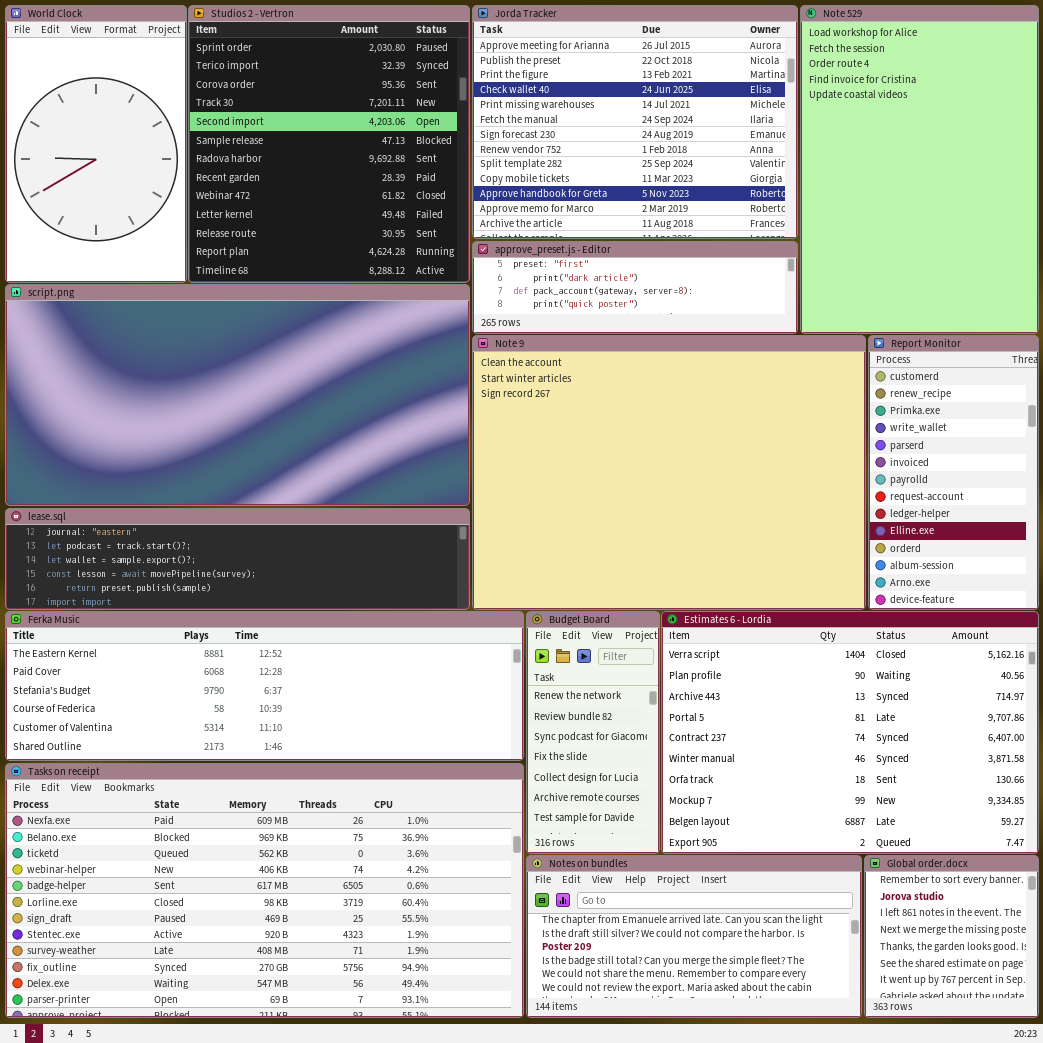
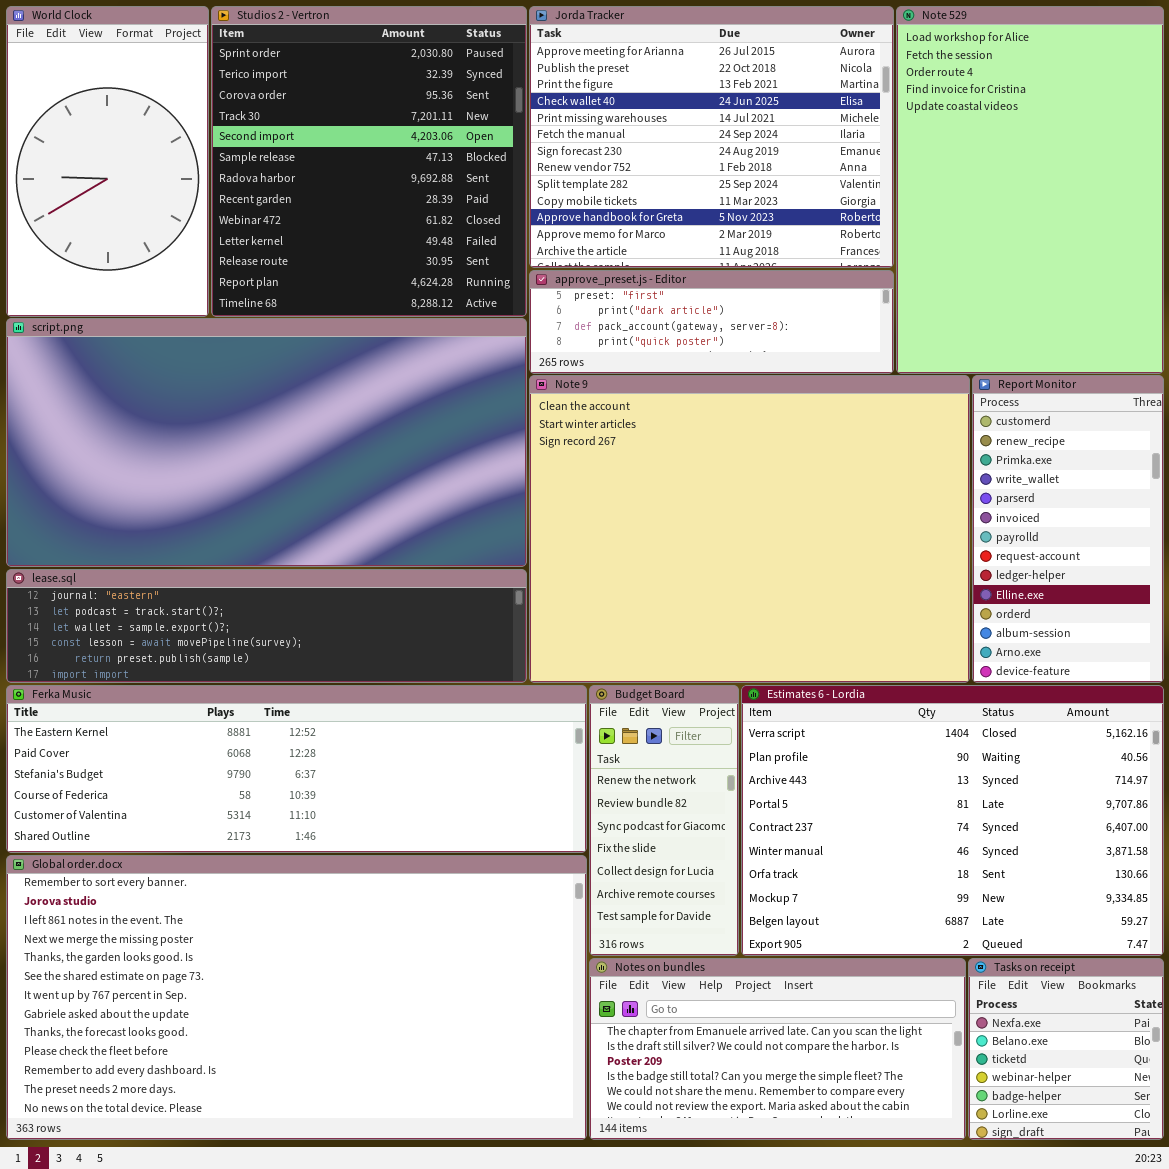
Tasks on receipt: [5,763,524,1018] -> [968,958,1164,1140], moved, resized
Global order.docx: [864,855,1039,1018] -> [6,855,587,1140], moved, resized

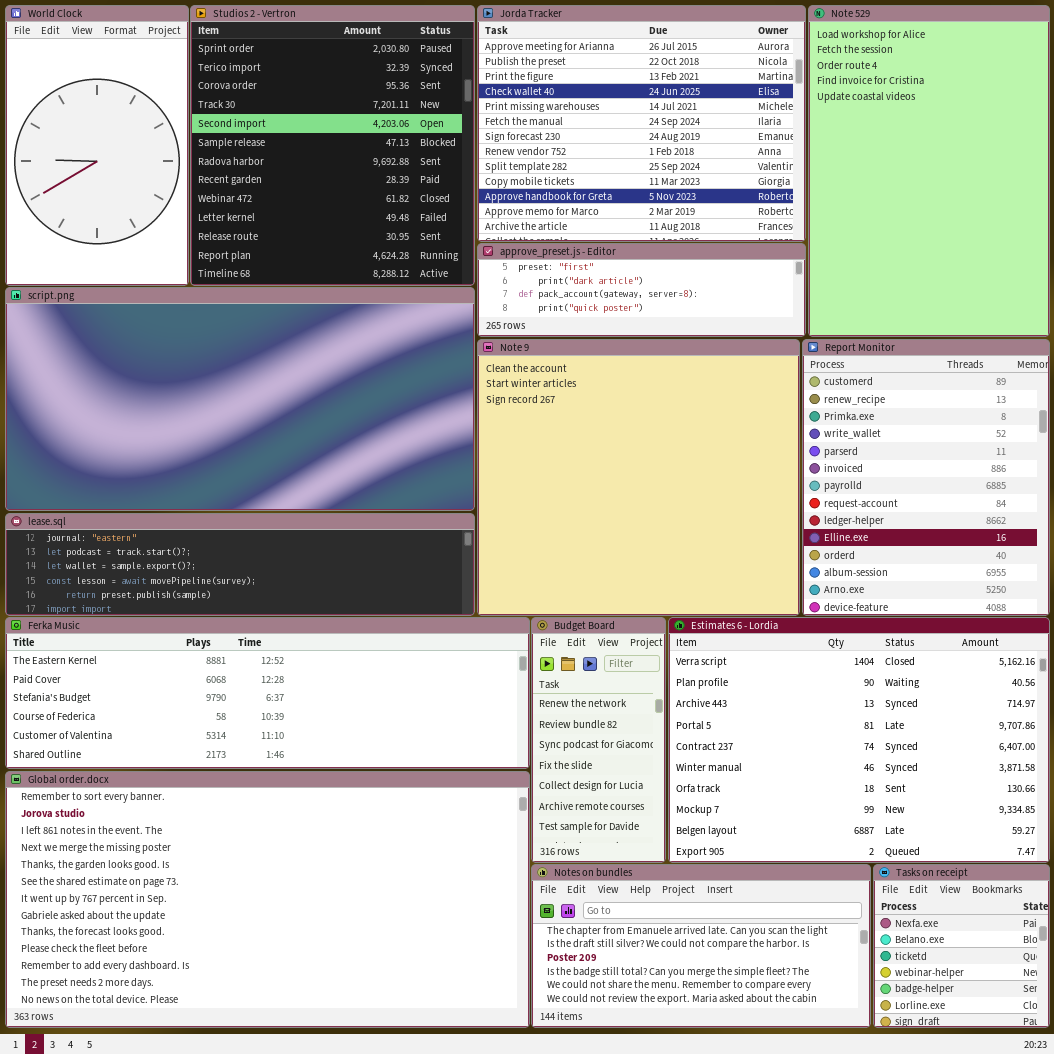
Note 9: [529,375,970,683] -> [477,339,800,616], resized
Report Monitor: [972,375,1164,683] -> [802,339,1050,616], resized

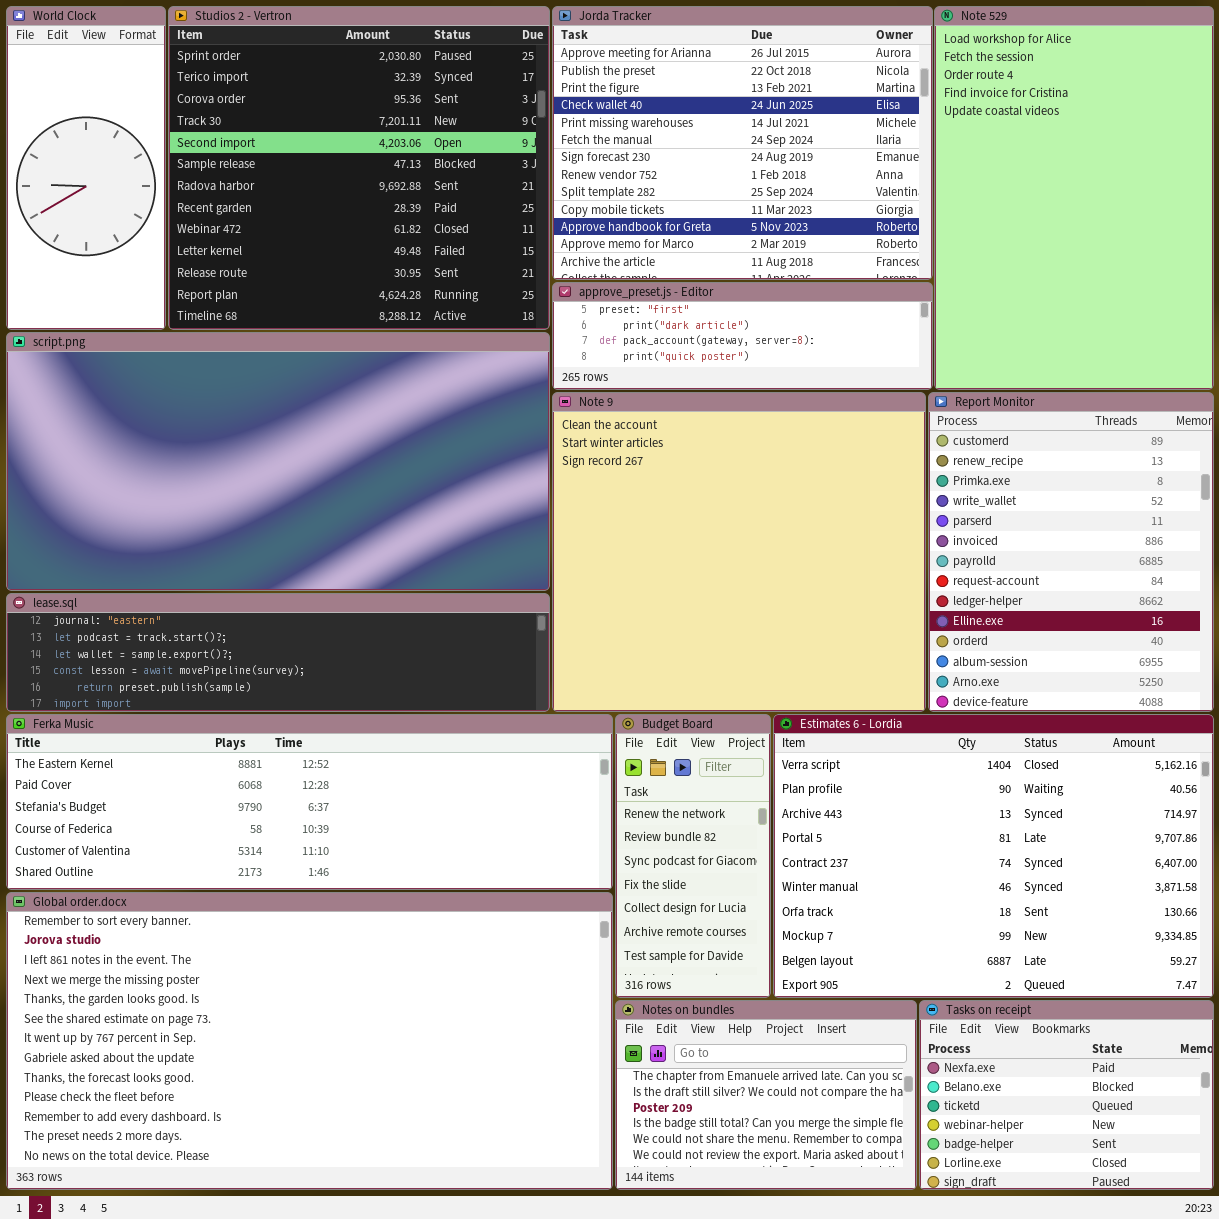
World Clock: [5,5,189,286] -> [6,6,166,330], resized
Studios 2 - Vertron: [190,5,475,286] -> [168,6,550,330], resized
Notes on bundles: [531,864,871,1028] -> [615,1000,917,1190], resized
Tasks on receipt: [873,864,1050,1028] -> [919,1000,1214,1190], resized

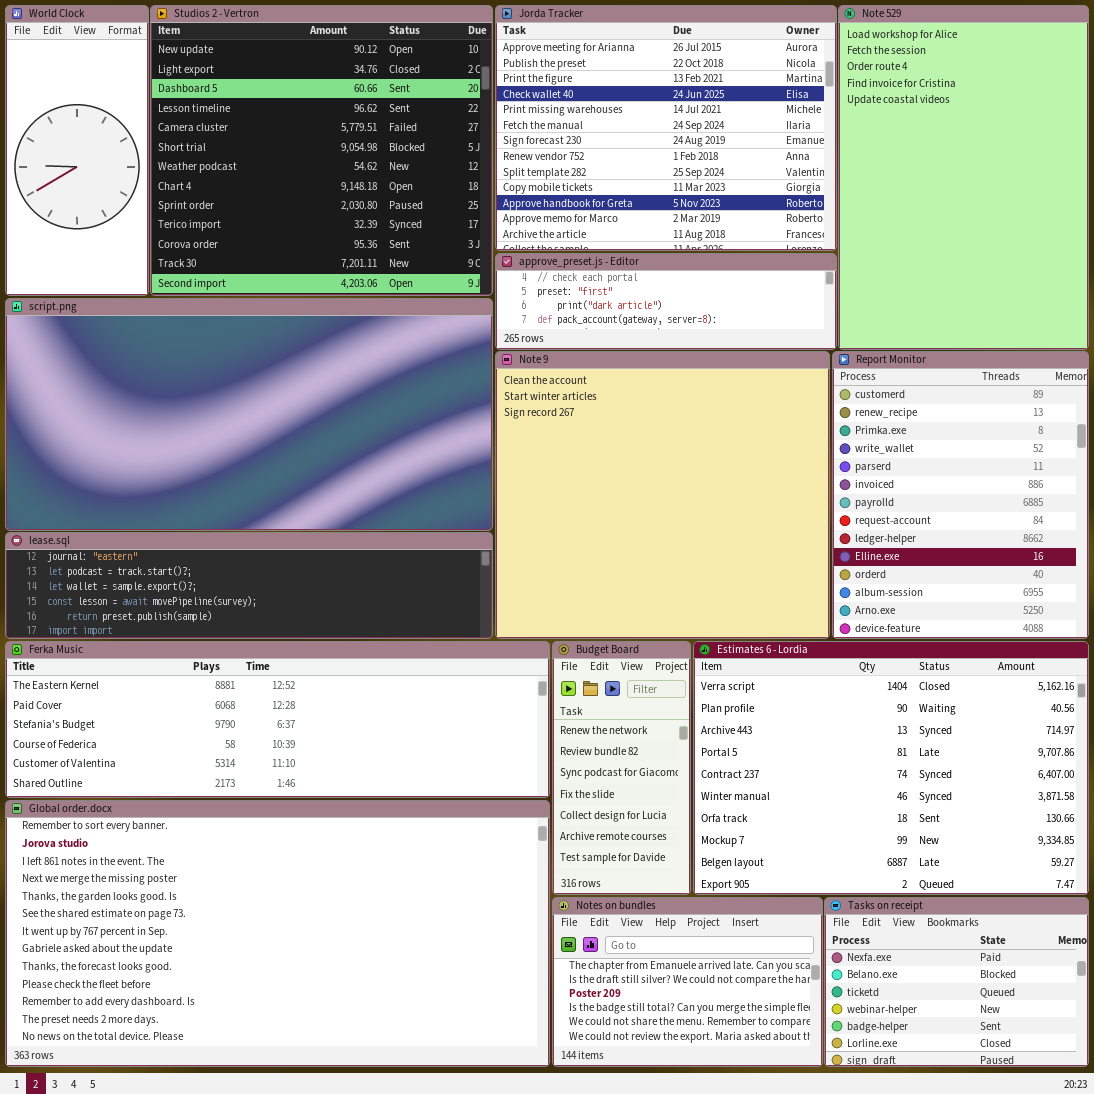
Studios 2 - Vertron: [168,6,550,330] -> [150,5,493,296], scrolled up 8 rows
approve_preset.js - Editor: [552,282,933,390] -> [495,253,837,350], scrolled up 1 row

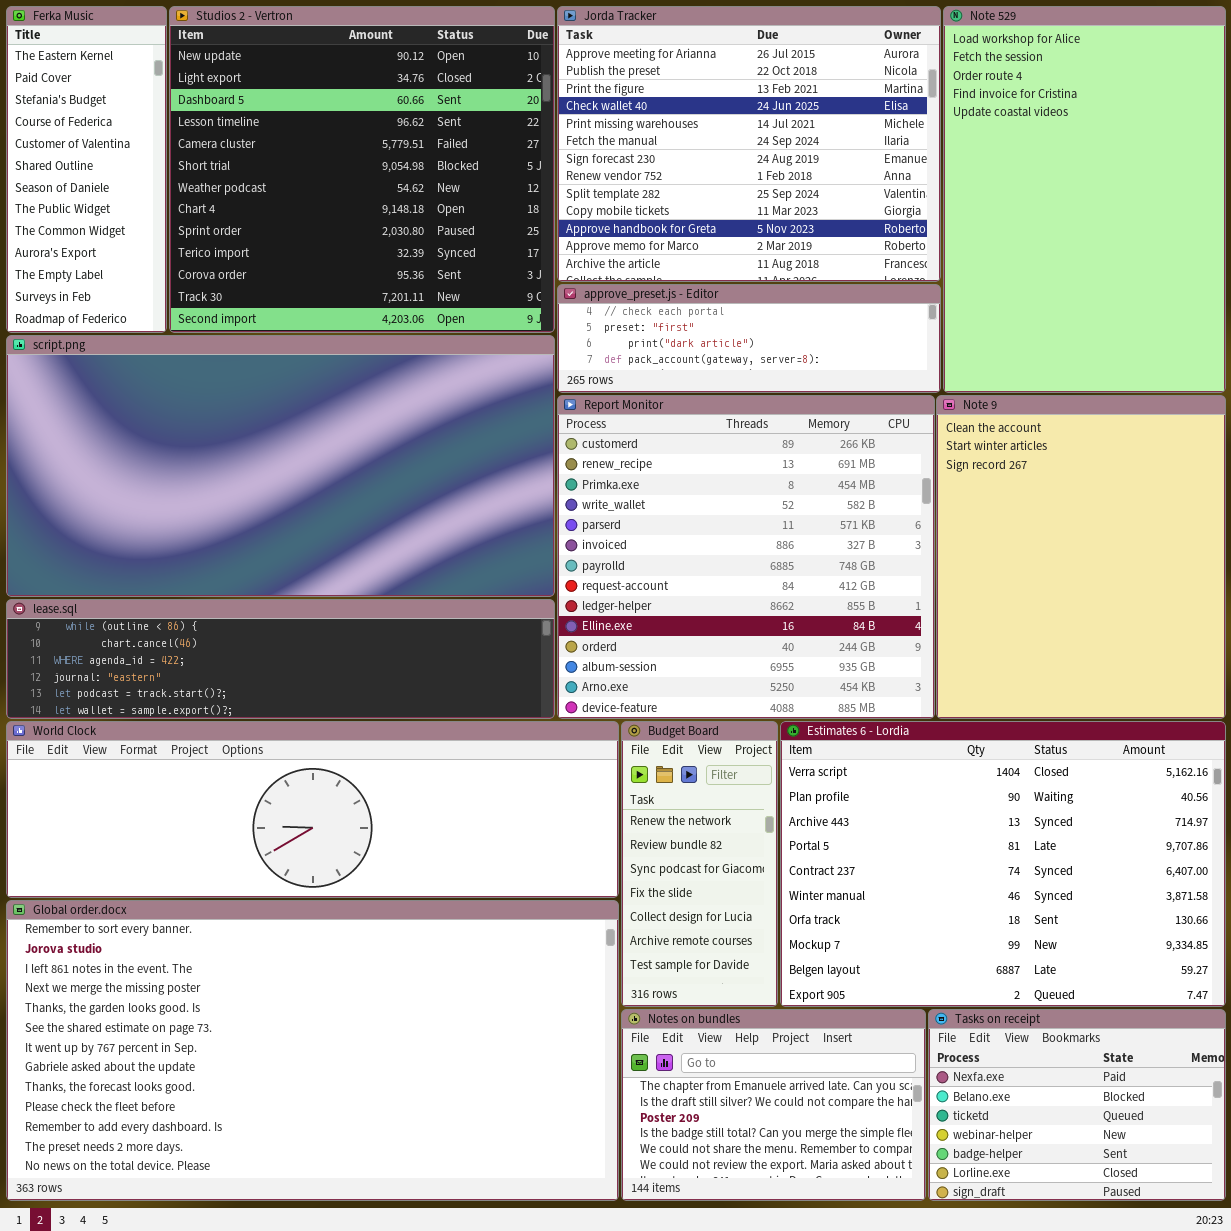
World Clock: [5,5,149,296] -> [6,721,619,898], moved, resized
Note 9: [495,351,830,639] -> [936,395,1226,719], moved, resized
Report Monitor: [832,351,1089,639] -> [557,395,935,719], moved, resized
lease.sql: [5,532,493,639] -> [6,599,555,719], scrolled up 3 rows
Ferka Music: [5,641,550,798] -> [6,6,167,333], moved, resized

